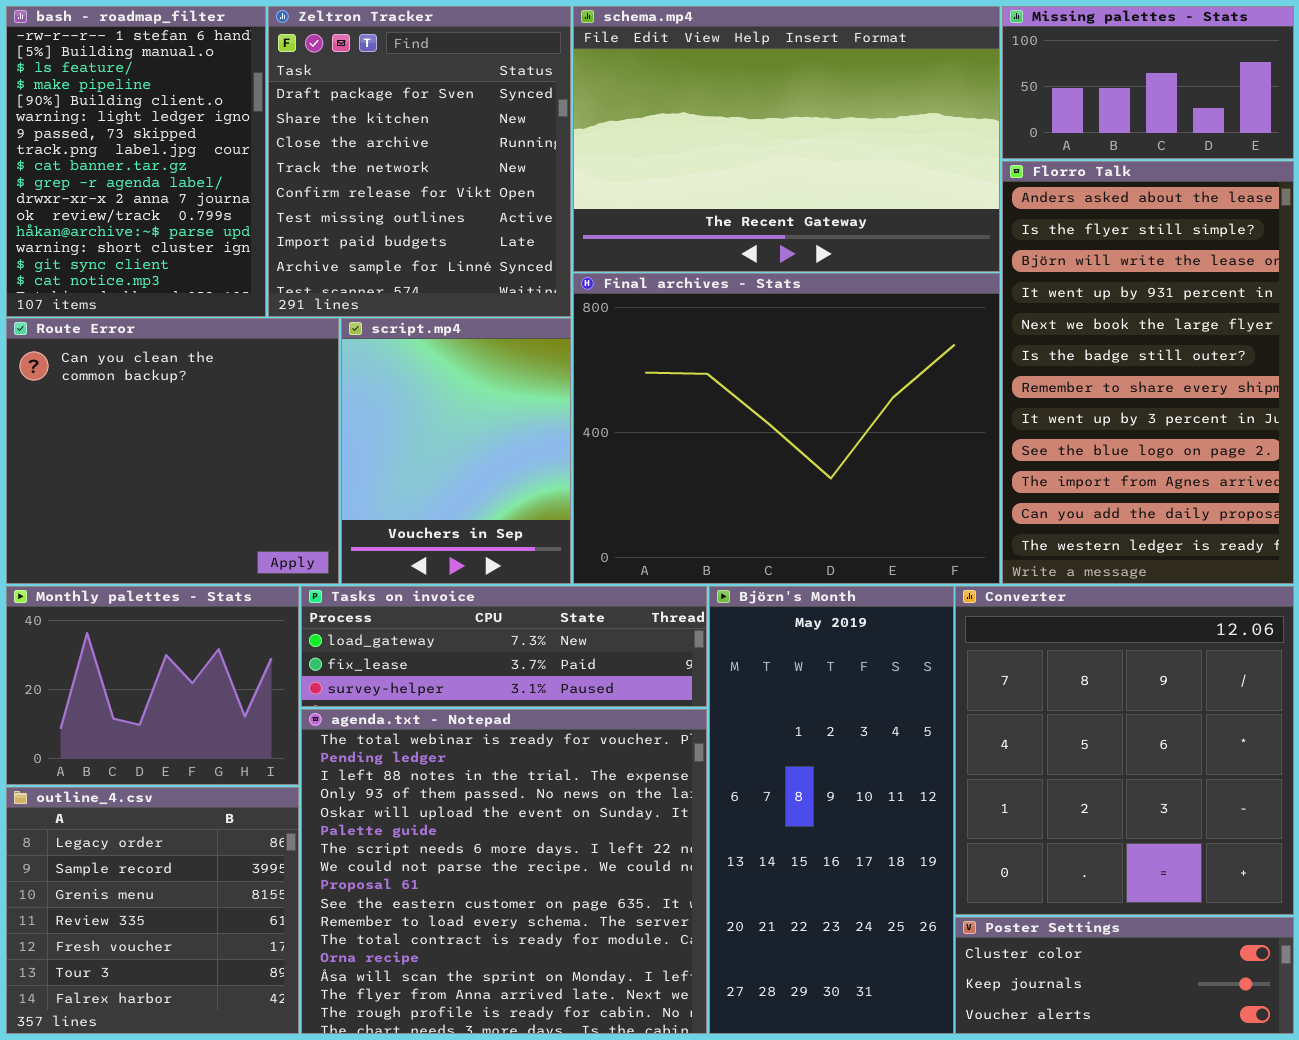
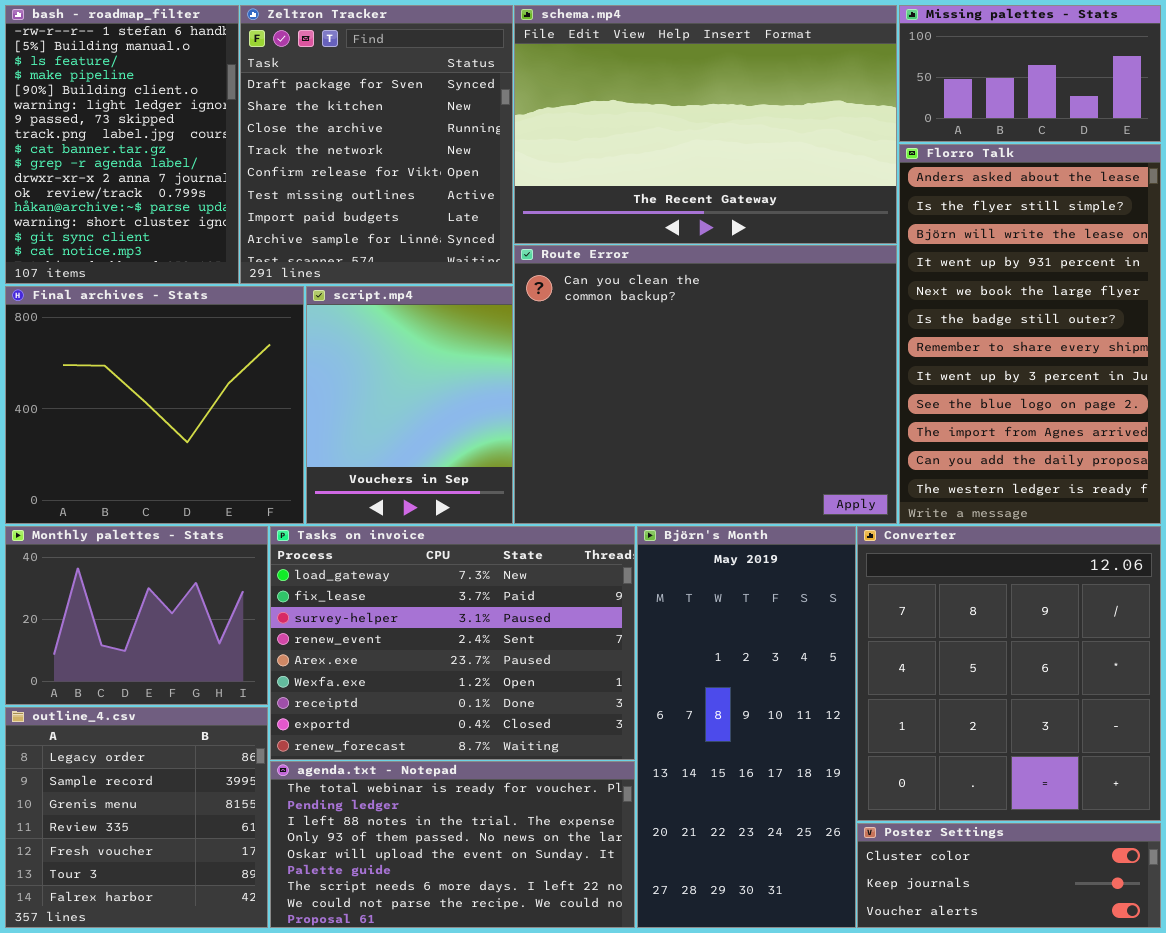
Final archives - Stats: [573,273,1000,584] -> [5,286,304,524], moved, resized
Route Error: [6,318,339,584] -> [514,245,897,524], moved, resized
Tasks on invoice: [301,586,707,707] -> [270,526,635,760], resized
agenda.txt - Notepad: [301,709,707,1034] -> [270,761,635,928], resized

